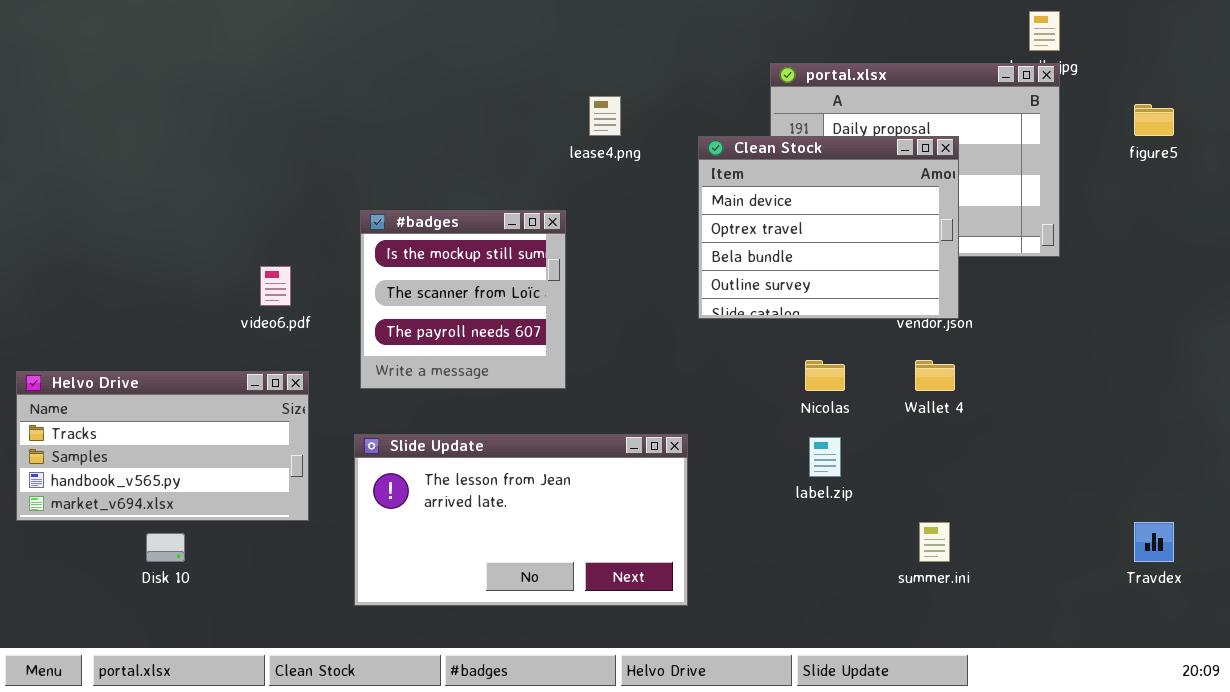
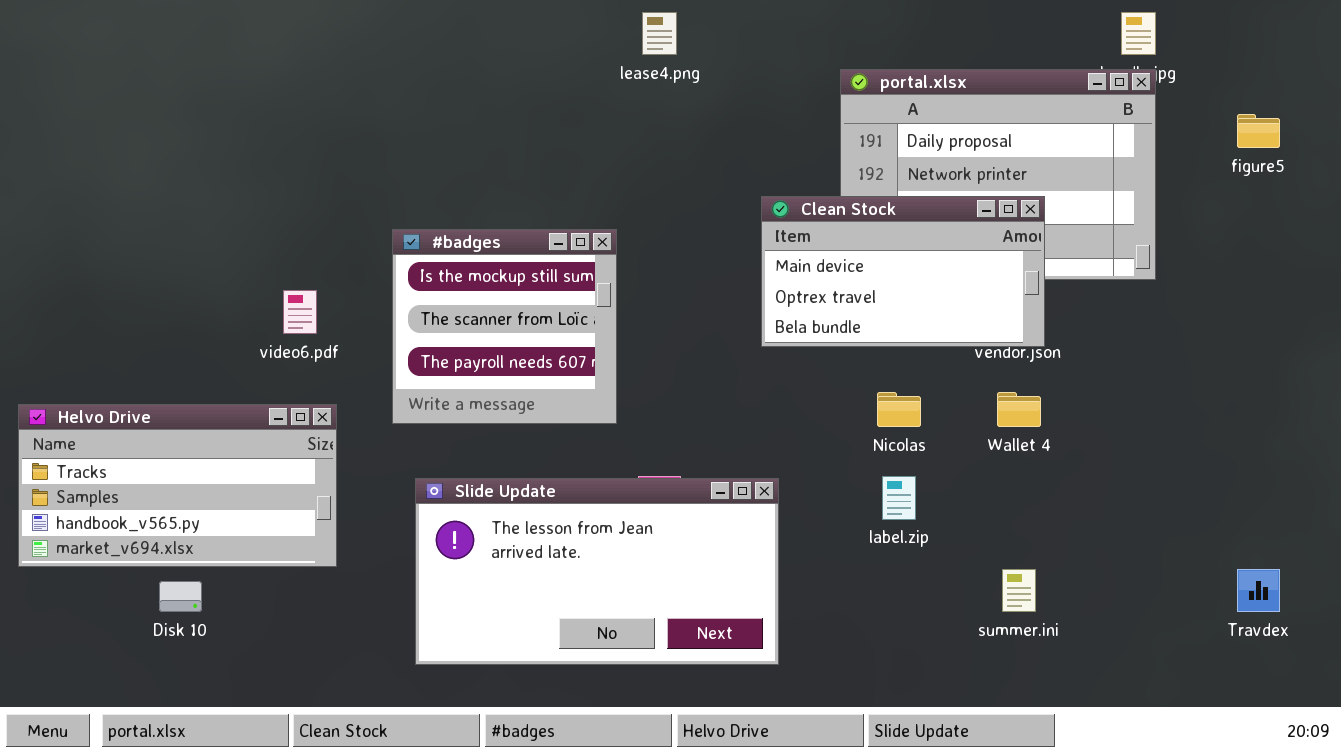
lease4.png: [589,96,621,136] -> [642,12,677,55], moved
Clean Stock: [698,136,959,319] -> [761,196,1045,347], resized
Slide Update: [354,434,688,606] -> [415,478,779,665], moved

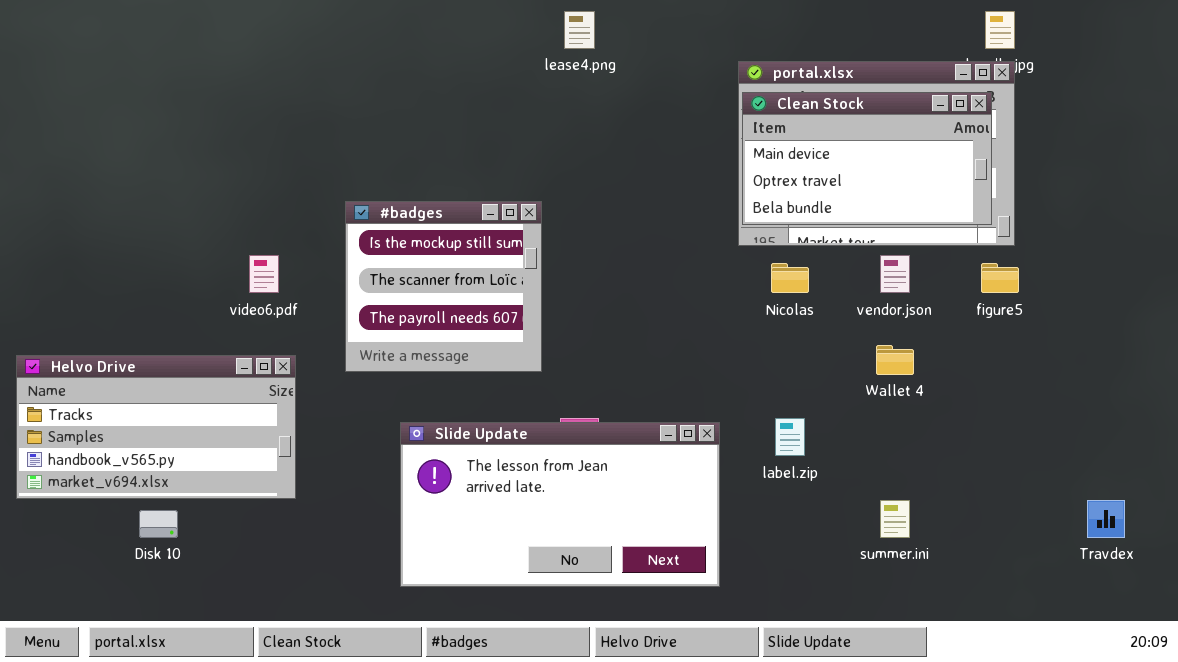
figure5: [1237,114,1280,148] -> [981,263,1019,293], moved
Clean Stock: [761,196,1045,347] -> [742,92,992,225], moved
Nicolas: [877,392,921,427] -> [771,263,809,293], moved
Slide Update: [415,478,779,665] -> [400,422,720,587], moved

